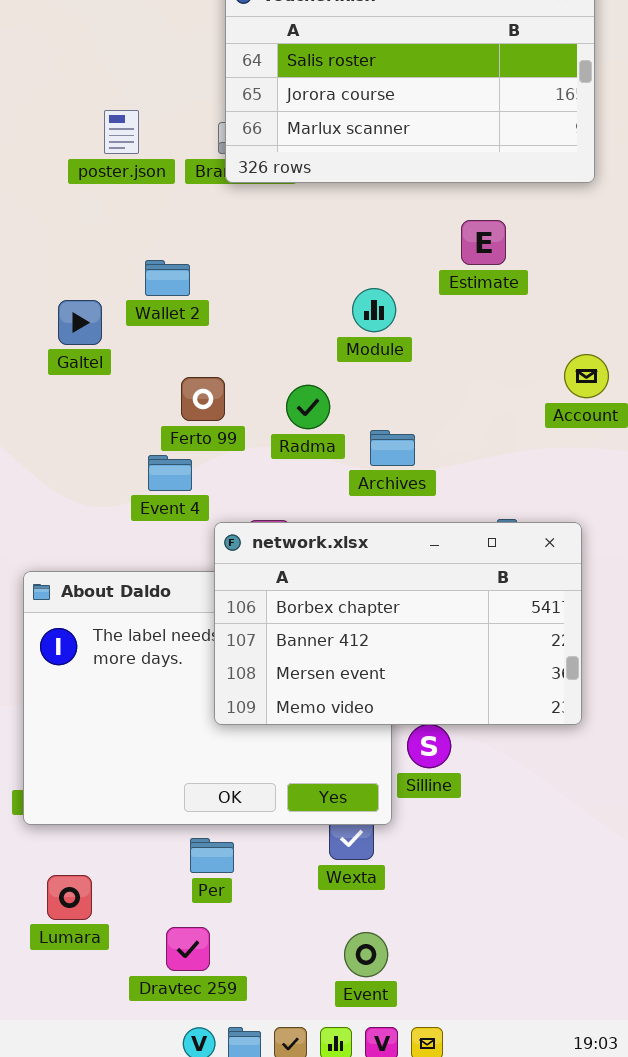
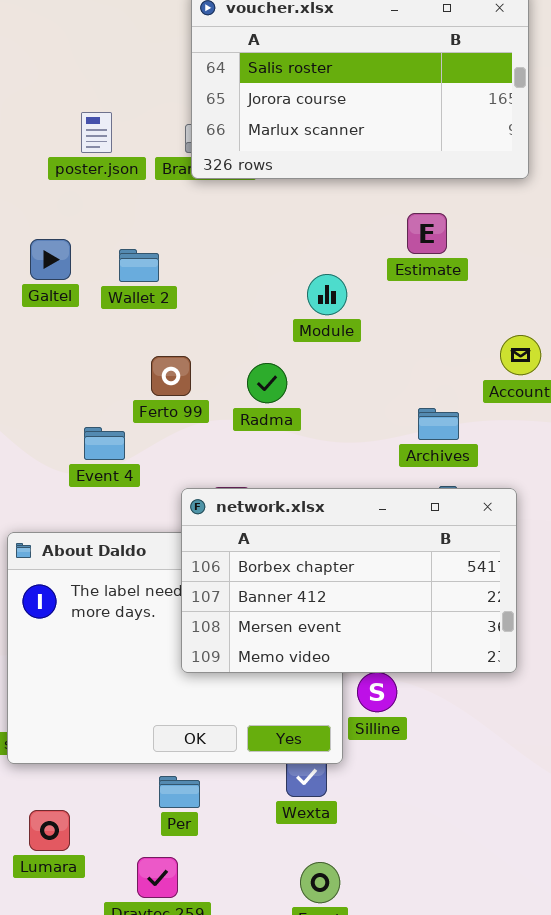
Galtel: [58,300,102,345] -> [30,239,71,280], moved
Archives: [370,430,415,466] -> [418,408,459,440], moved
Event 4: [148,455,192,491] -> [84,427,125,460], moved

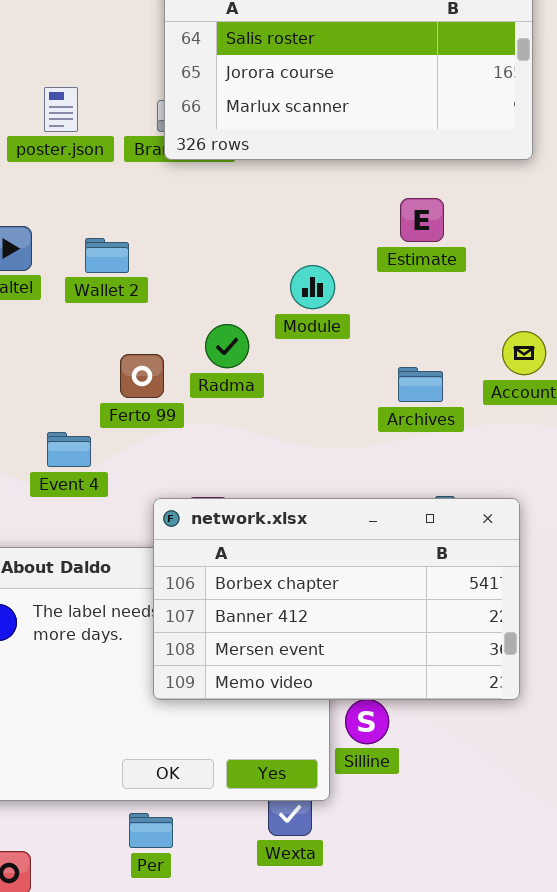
Radma: [247,363,287,403] -> [205,324,249,368], moved
Archives: [418,408,459,440] -> [398,367,443,402], moved

